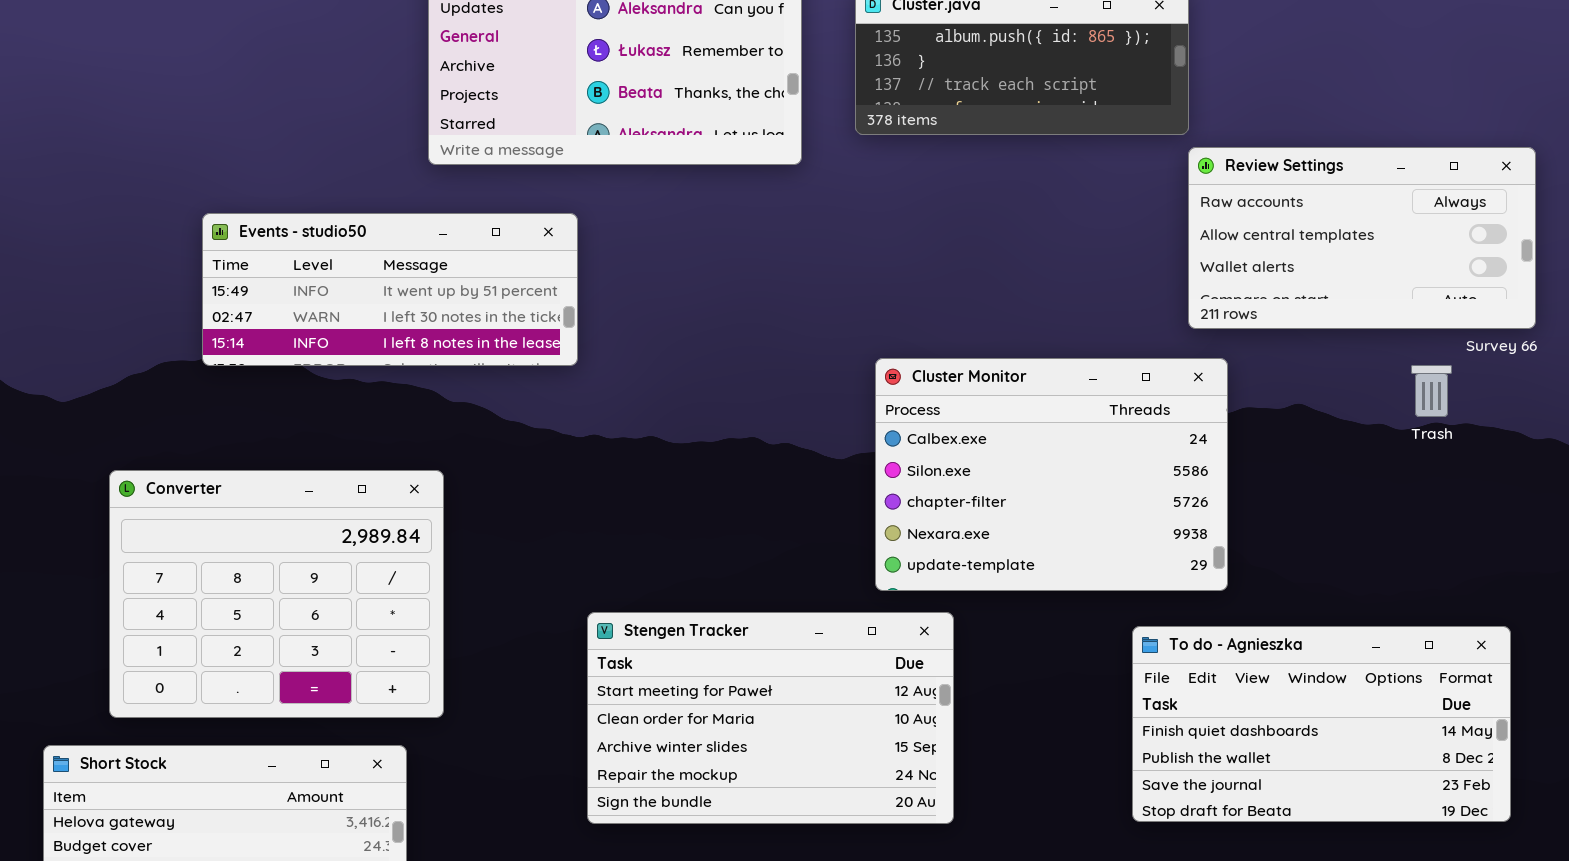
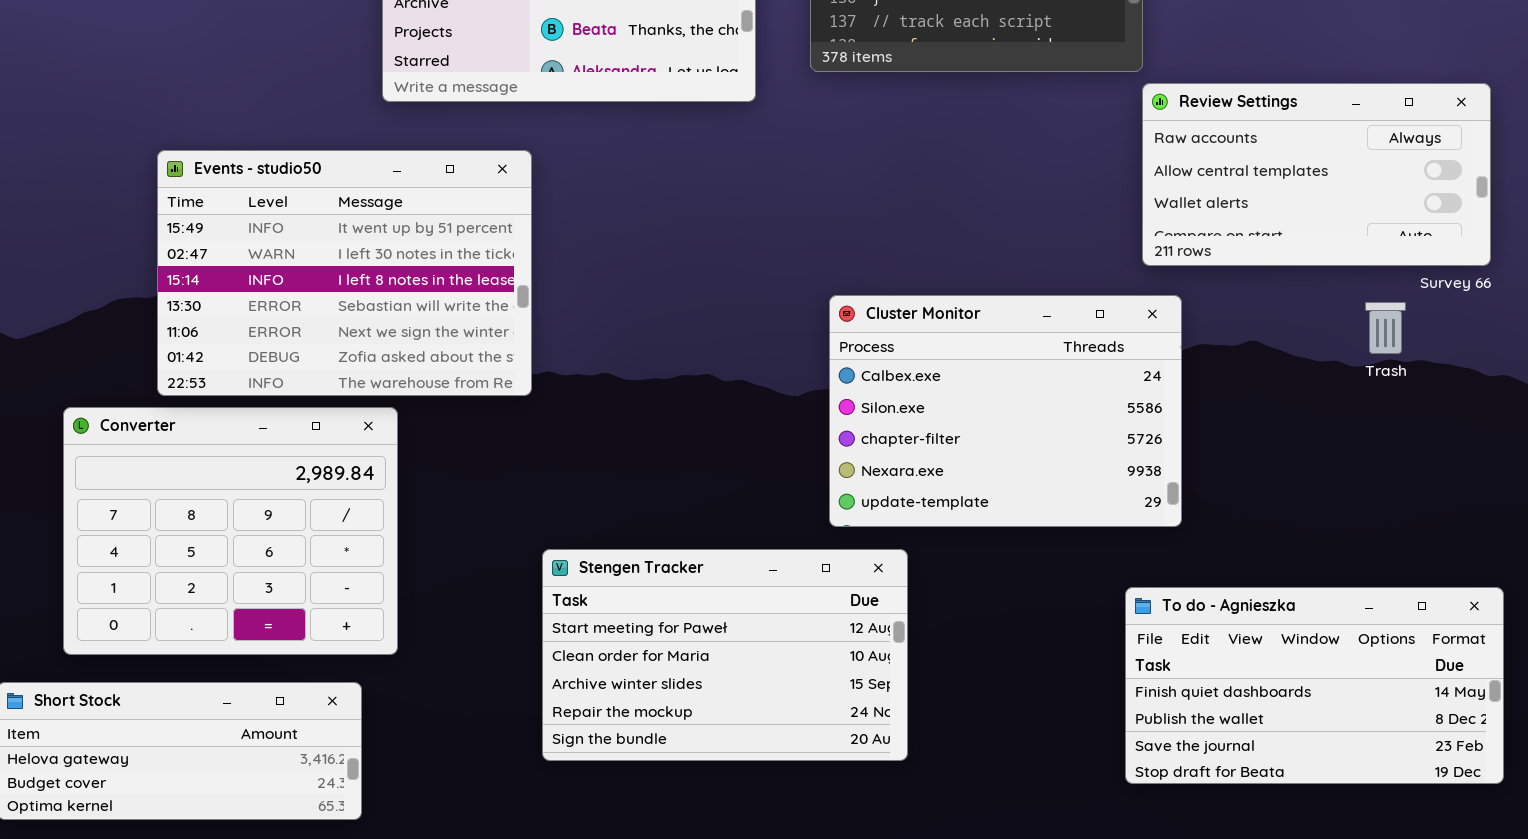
Events - studio50: [202,213,578,366] -> [157,150,532,396], resized
To do - Agnieszka: [1132,626,1511,822] -> [1125,587,1504,784], moved

